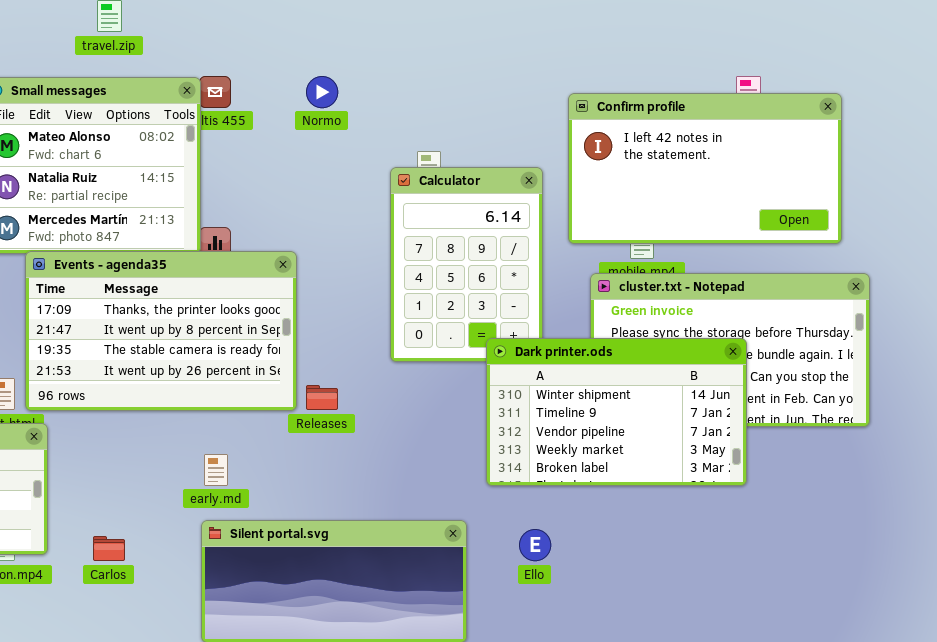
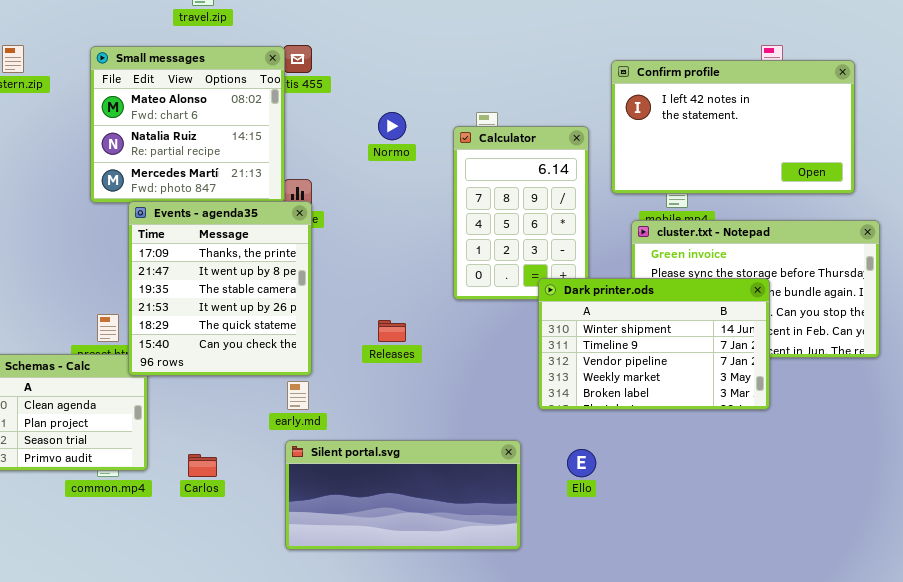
Normo: [306,76,338,108] -> [378,112,406,140], moved
Events - agenda35: [25,251,297,411] -> [128,201,312,376], resized

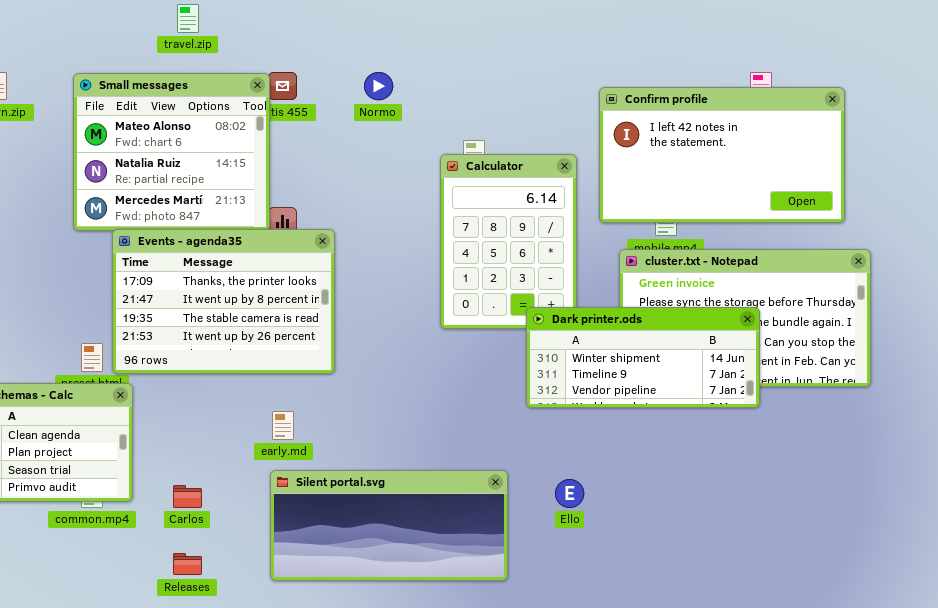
Normo: [378,112,406,140] -> [364,72,393,100], moved
Events - agenda35: [128,201,312,376] -> [112,229,335,374], resized
Dark printer.ods: [538,278,770,410] -> [526,307,760,408], resized
Releases: [378,320,406,342] -> [173,553,202,575], moved

